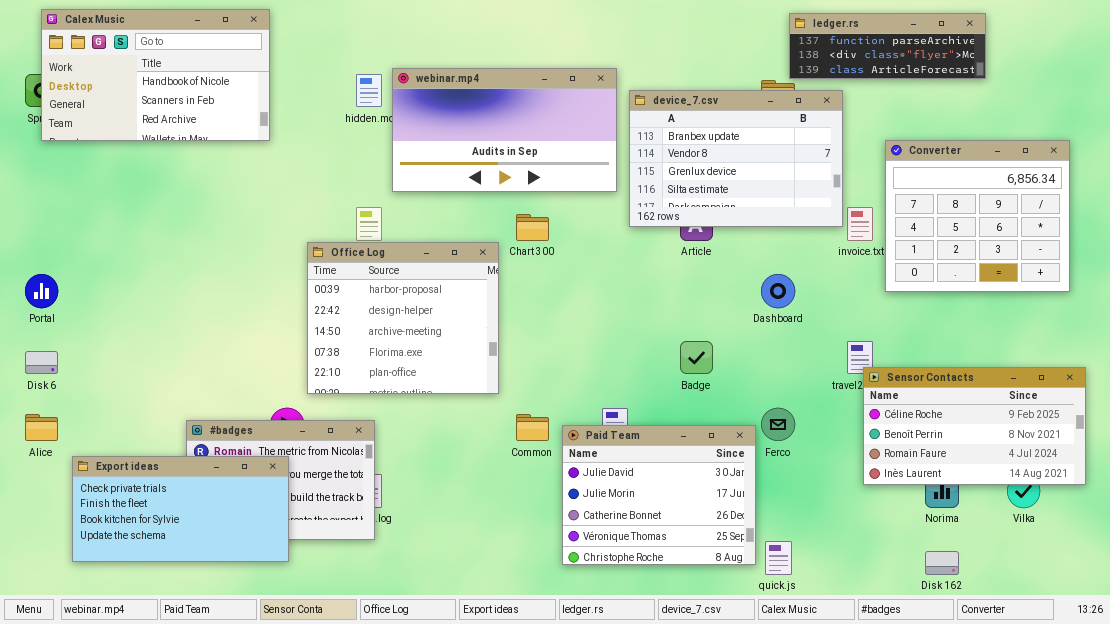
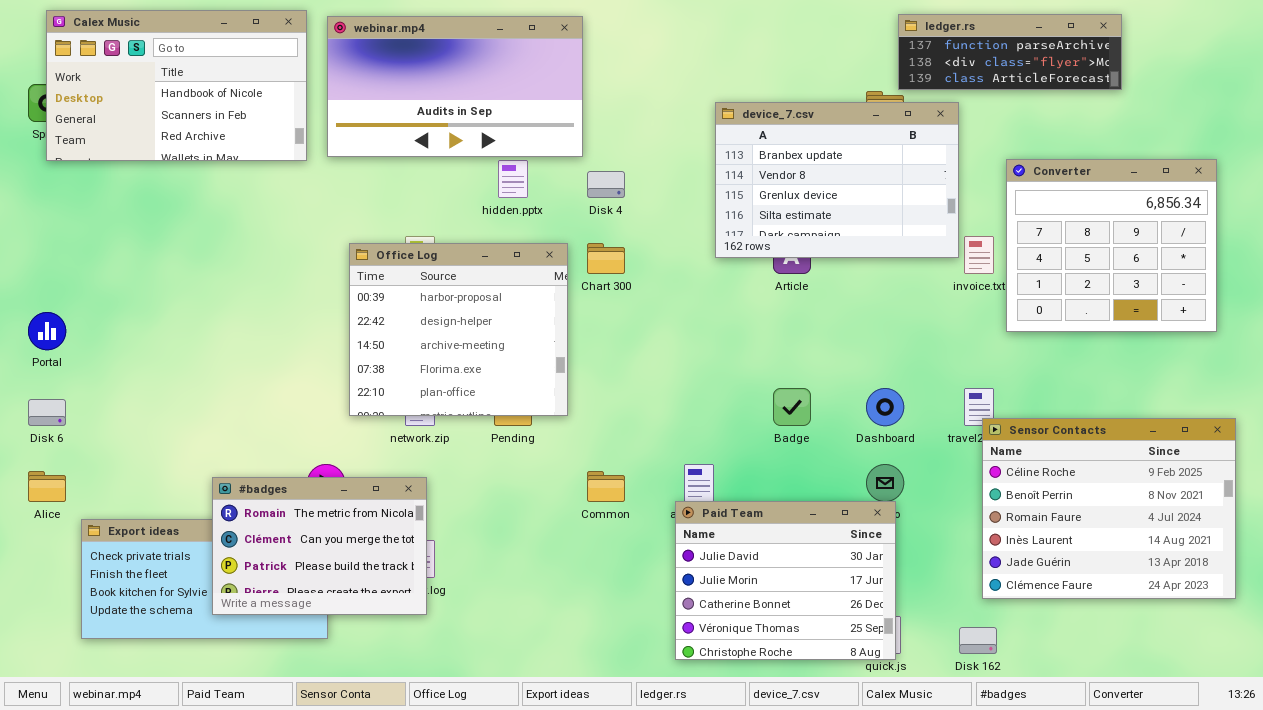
webinar.mp4: [392,68,617,192] -> [327,16,583,157], moved
Office Log: [307,242,499,394] -> [349,243,568,416], moved
Dashboard: [761,274,795,308] -> [866,388,904,426], moved
Sensor Contacts: [863,367,1086,485] -> [982,418,1236,599], resized
#badges: [186,420,375,540] -> [212,477,427,615], raised
Paid Team: [562,425,756,565] -> [675,501,896,660], moved
Disk 162: [925,551,959,575] -> [959,627,997,654], moved

